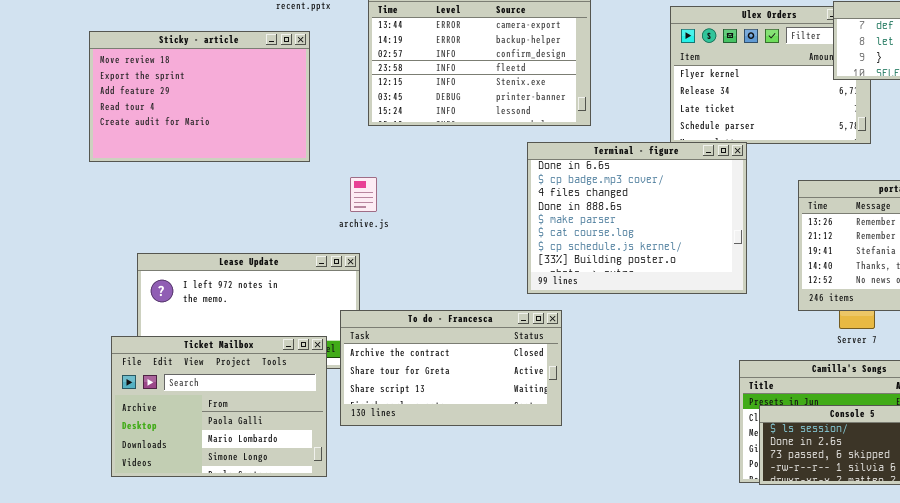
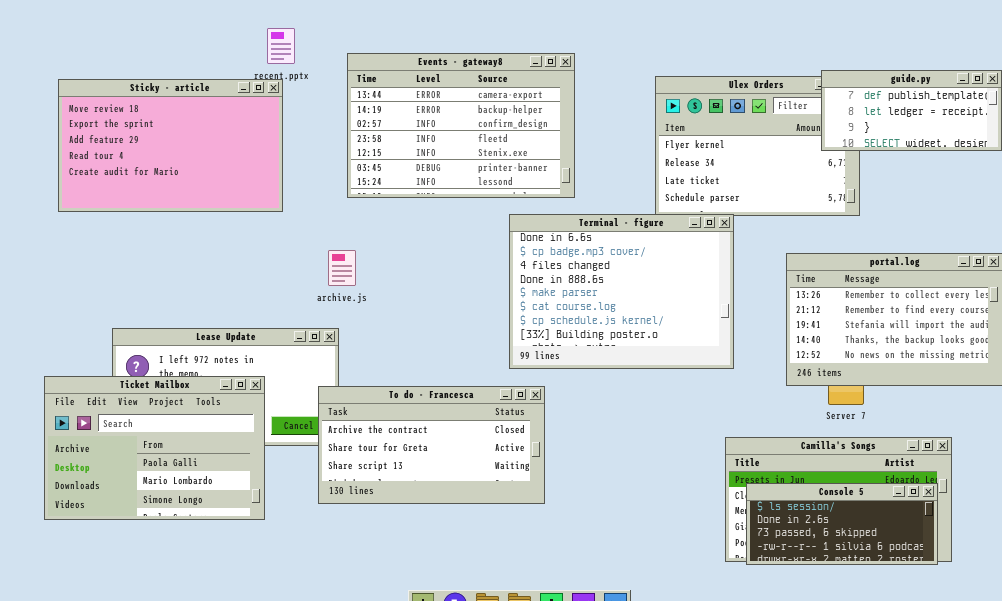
Sticky - article: [89,31,310,162] -> [58,79,283,212], moved
Ticket Mailbox: [111,336,327,477] -> [44,376,265,520], moved

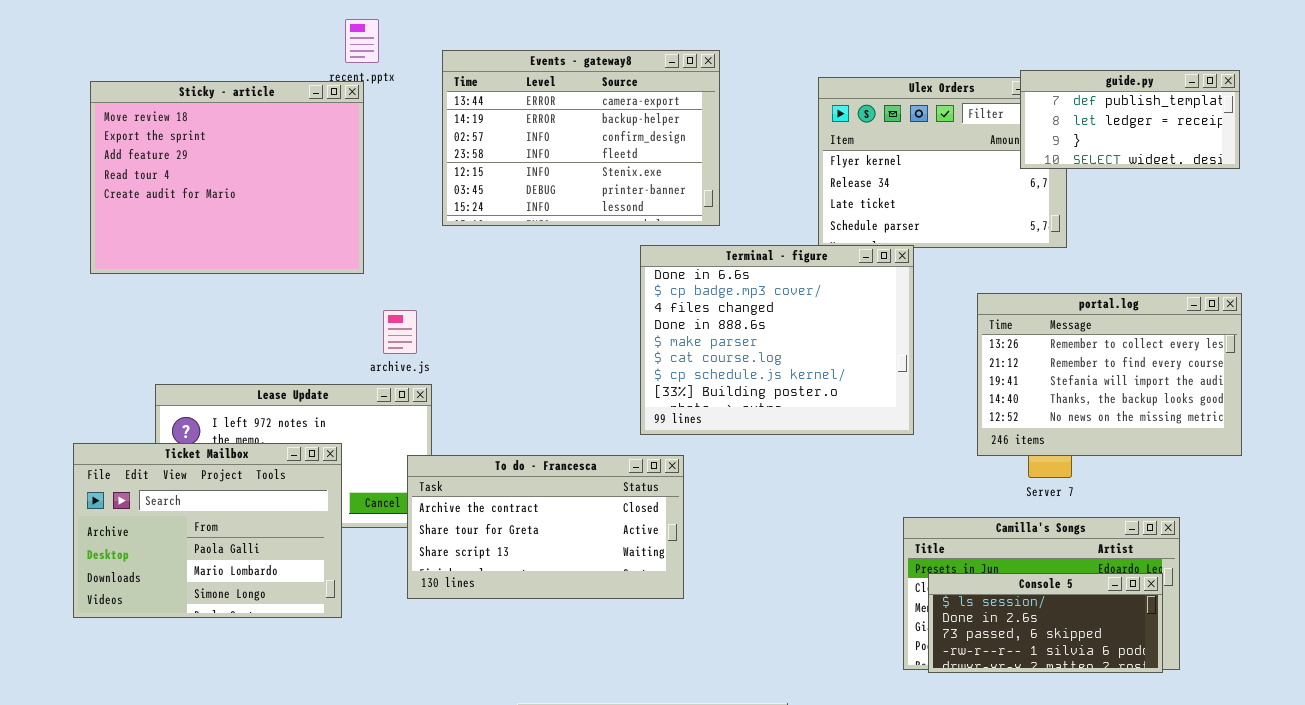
Sticky - article: [58,79,283,212] -> [90,81,364,274], resized
archive.js: [328,250,356,286] -> [383,310,417,354], moved

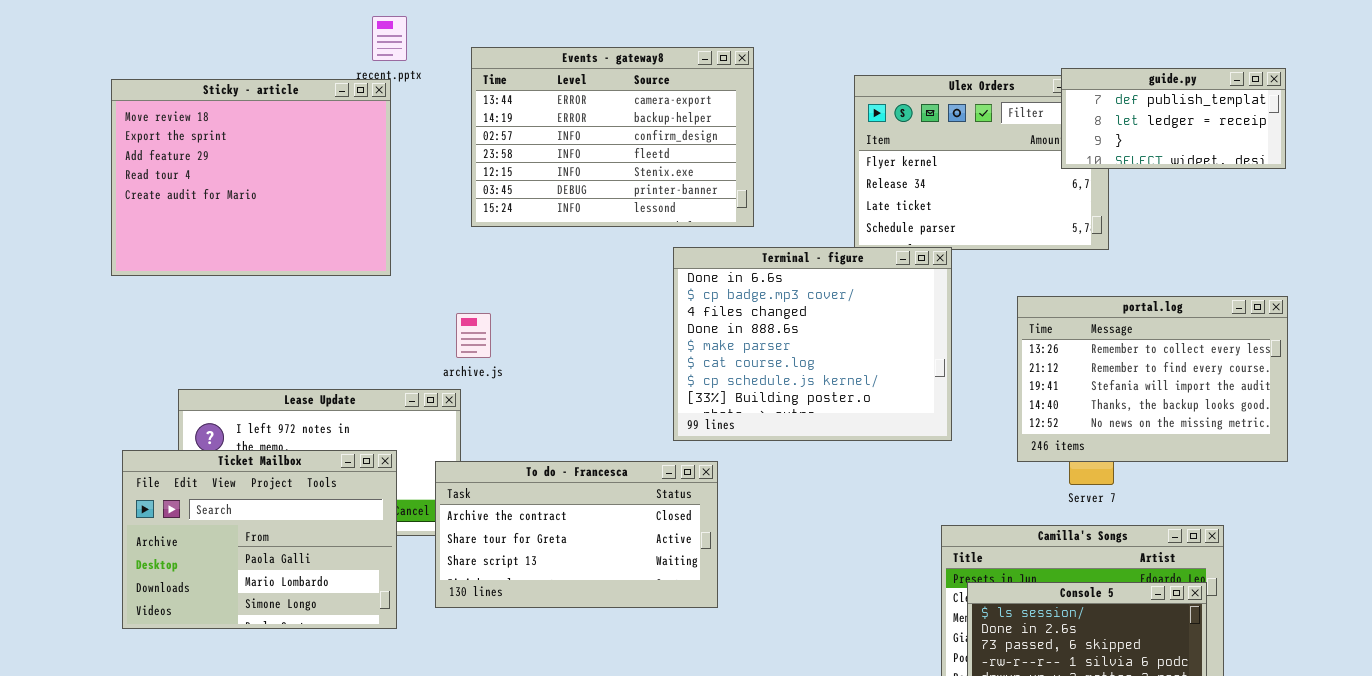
archive.js: [383,310,417,354] -> [456,313,491,358], moved
Ticket Mailbox: [73,443,342,618] -> [122,450,397,629], moved

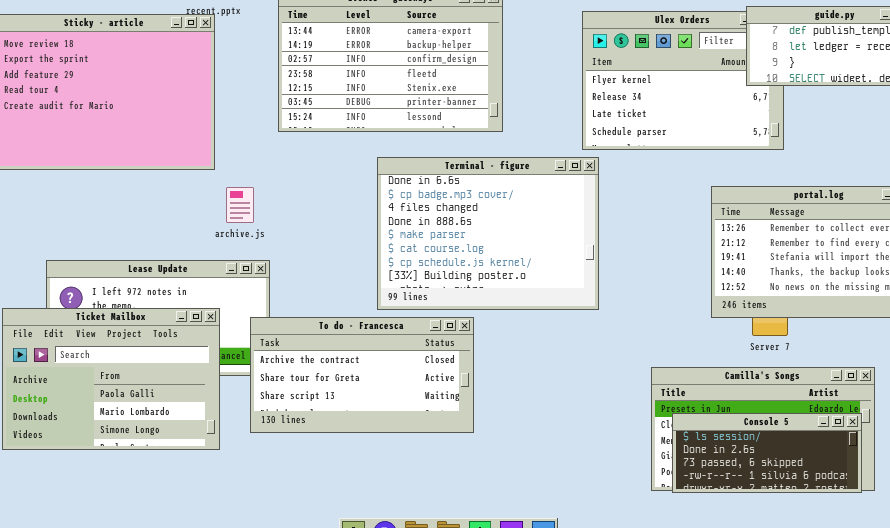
Terminal - figure: [673,247,952,441] -> [377,157,599,310], moved
archive.js: [456,313,491,358] -> [226,187,254,223], moved

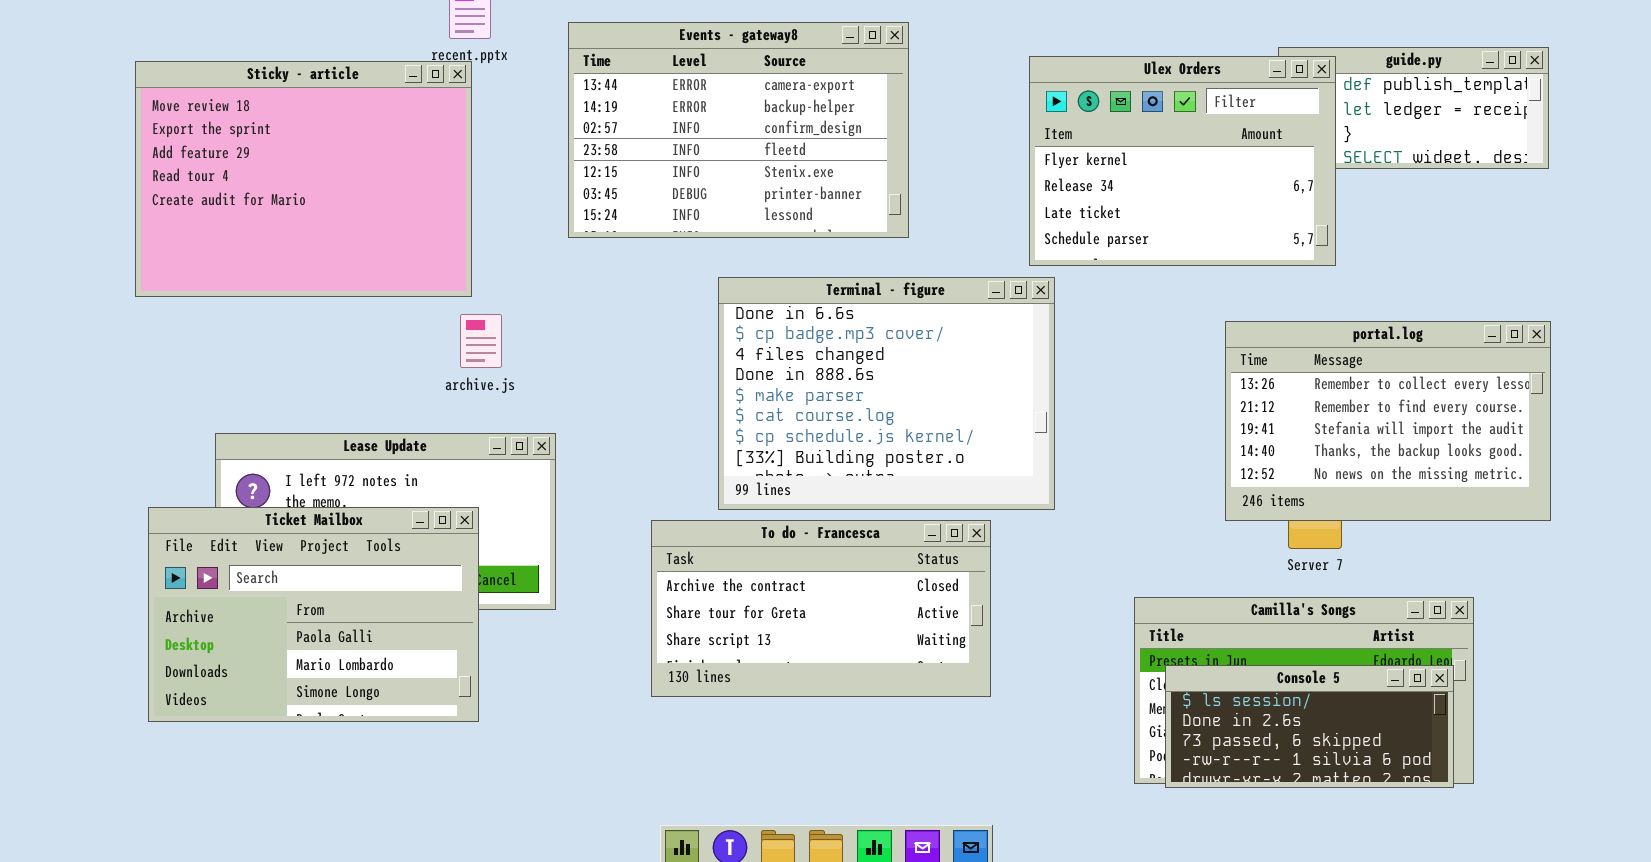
Ulex Orders: [582,11,784,150] -> [1029,56,1336,266], raised
archive.js: [226,187,254,223] -> [460,314,502,368], moved
To do - Francesca: [250,317,474,433] -> [651,520,991,697], moved

